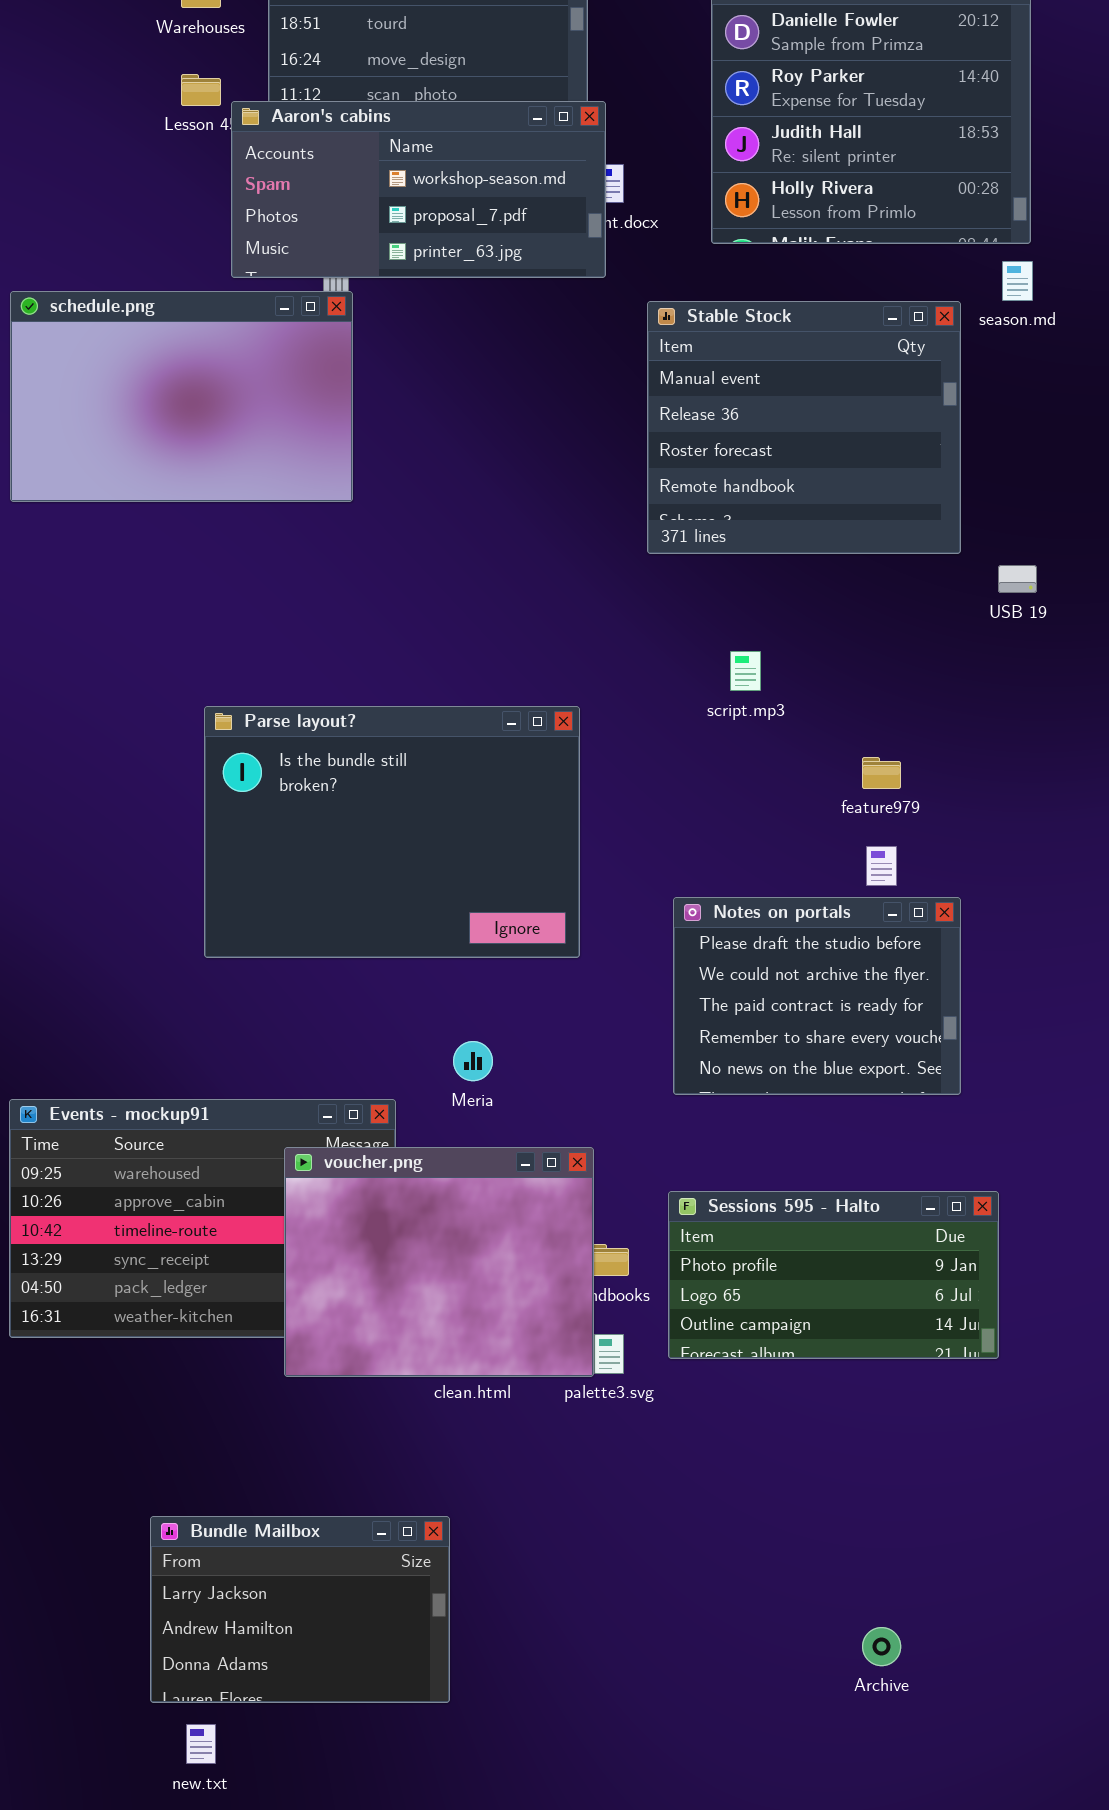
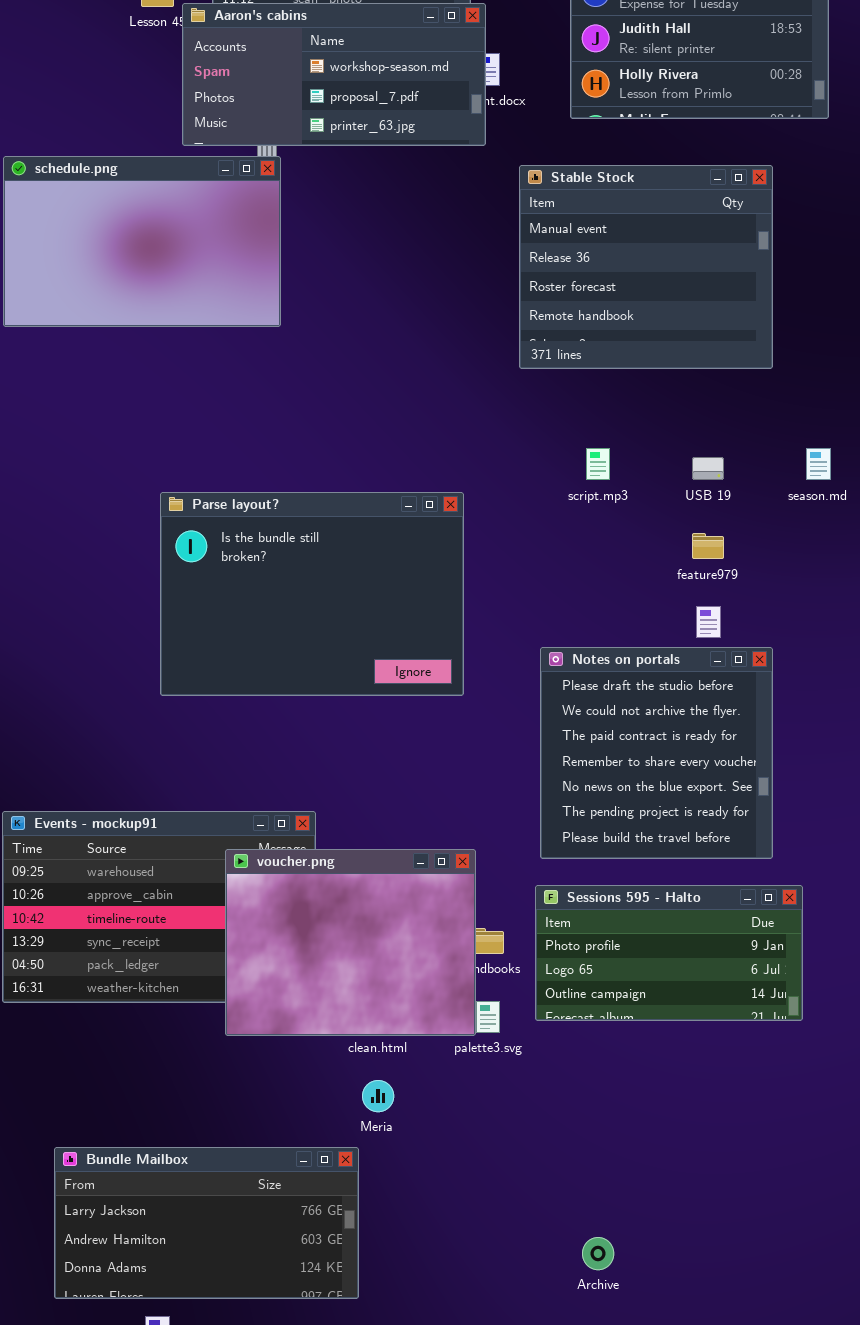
season.md: [1002,261,1033,301] -> [806,448,831,480], moved
USB 19: [998,565,1037,593] -> [692,457,724,480], moved
Notes on portals: [673,897,961,1095] -> [540,647,773,859], resized
Meria: [453,1041,493,1081] -> [362,1080,394,1112], moved
Bundle Mailbox: [150,1516,450,1703] -> [54,1147,359,1299], resized
Archive: [862,1627,901,1666] -> [582,1237,614,1270], moved

